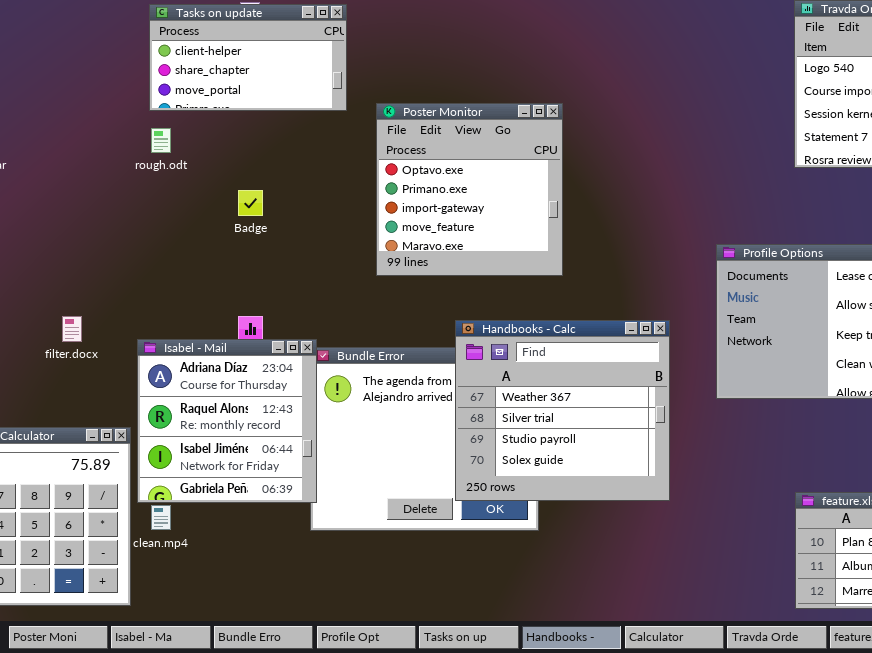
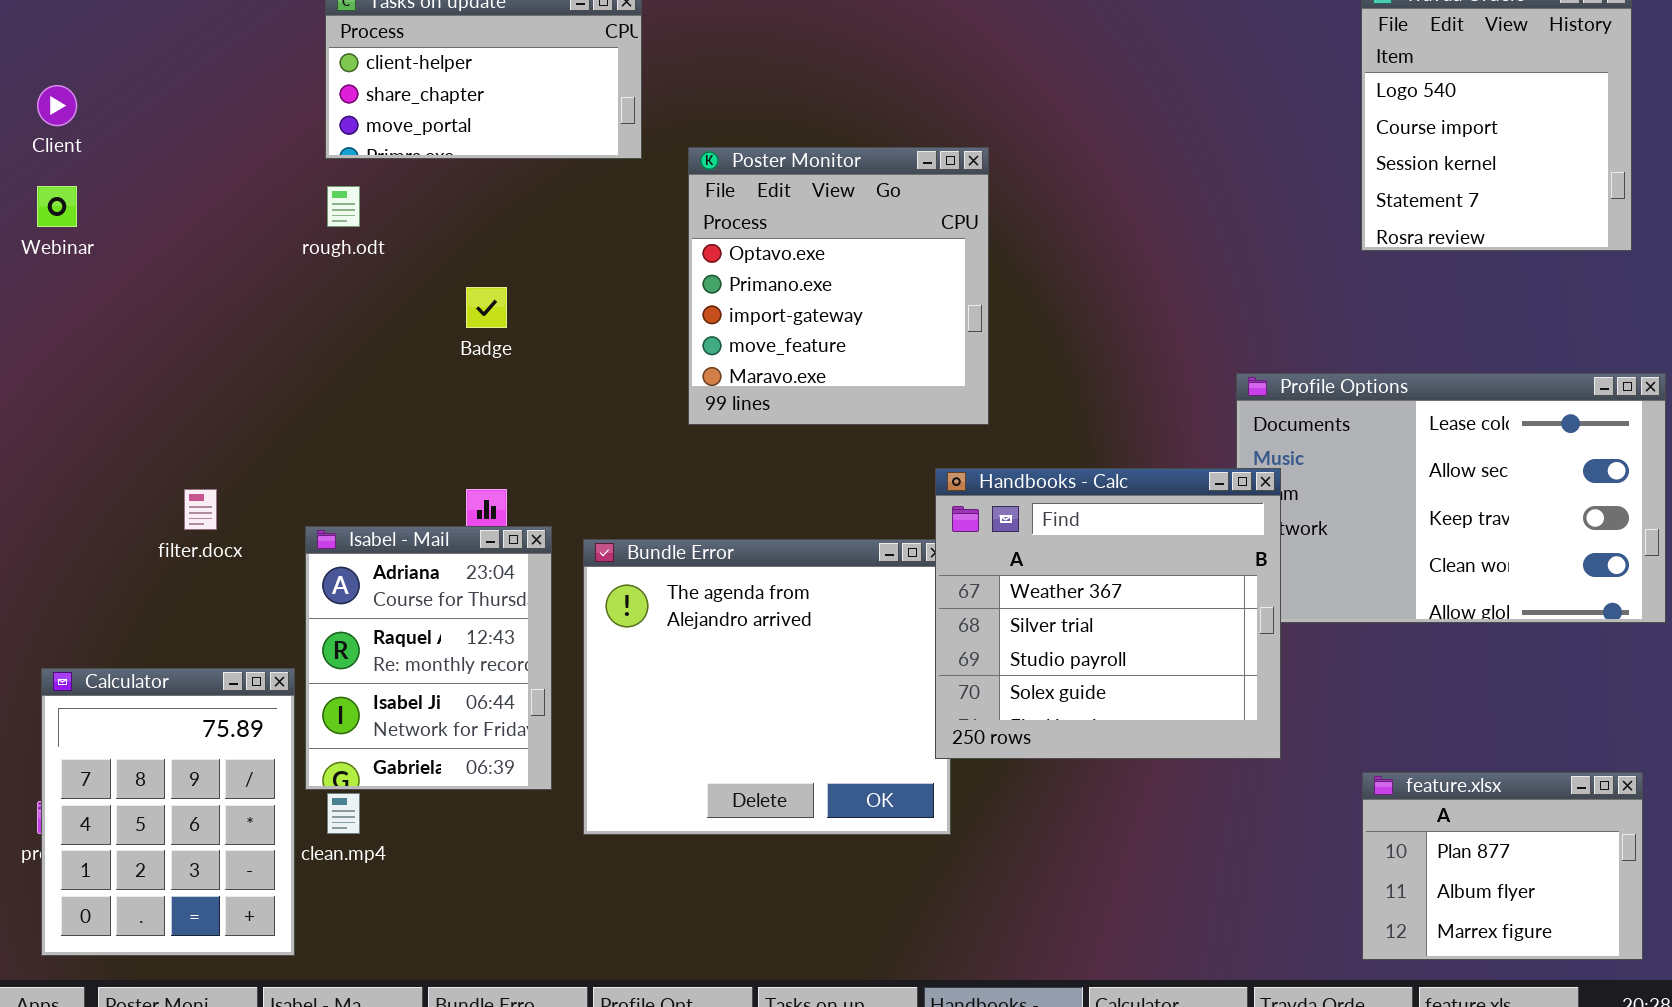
Handbooks - Calc: [455,320,670,501] -> [935,468,1281,759], moved
Isabel - Mail: [137,339,317,503] -> [305,526,552,790], resized

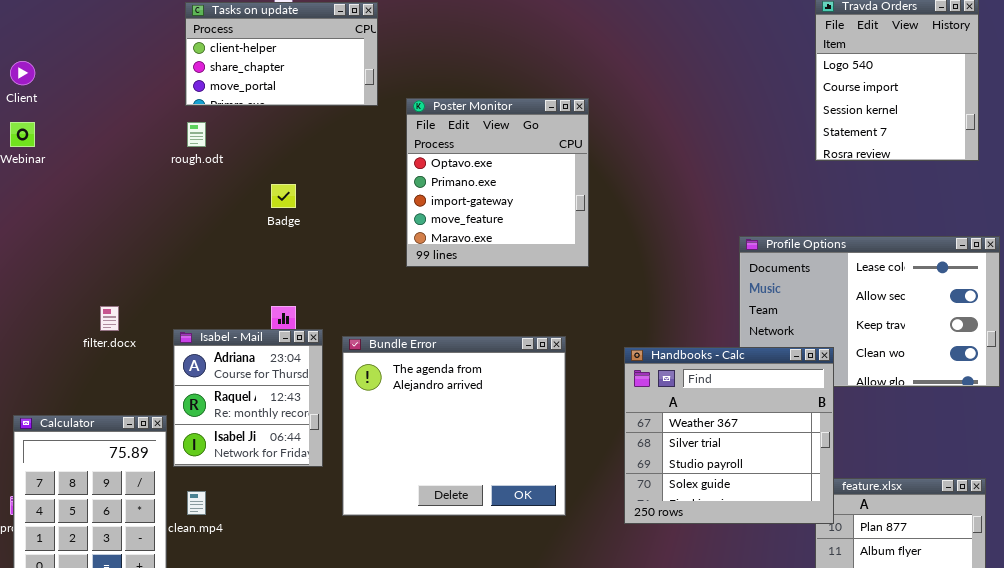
Handbooks - Calc: [935,468,1281,759] -> [624,347,834,524], moved
Isabel - Mail: [305,526,552,790] -> [173,329,323,467], resized

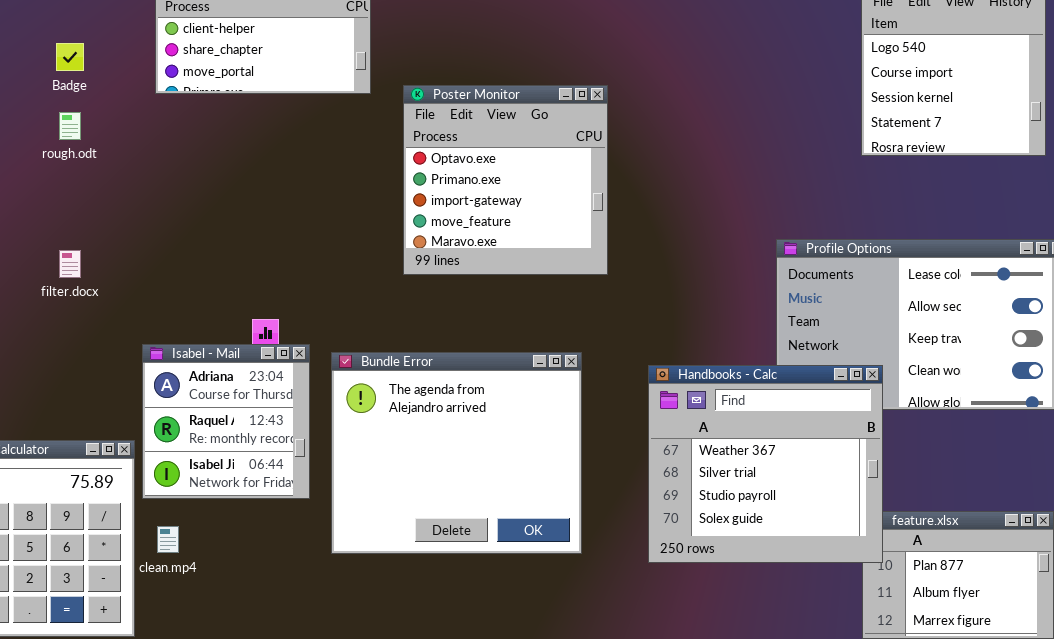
rough.odt: [187,122,206,147] -> [59,112,81,140], moved
Badge: [271,184,296,208] -> [56,43,84,71], moved
filter.docx: [100,306,119,331] -> [59,250,81,278], moved

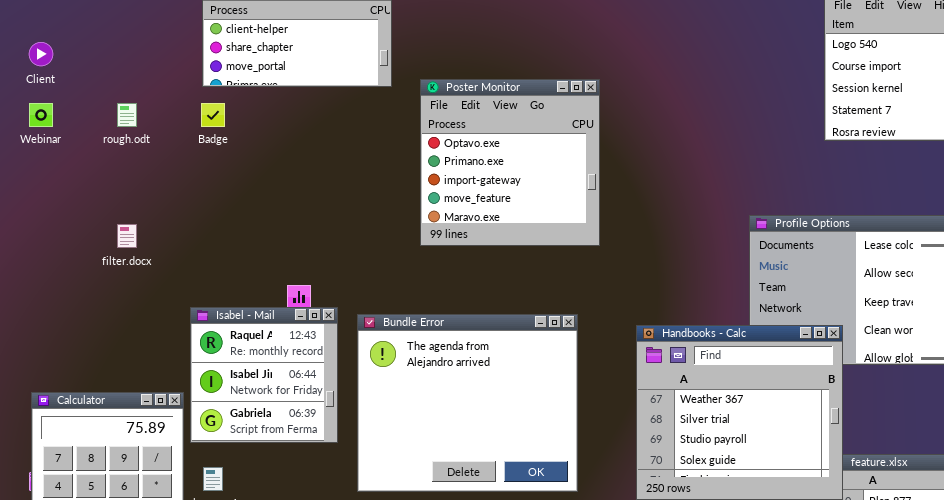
Badge: [56,43,84,71] -> [201,103,225,127], moved
Isabel - Mail: [142,344,310,499] -> [190,307,338,443], scrolled down 1 row

